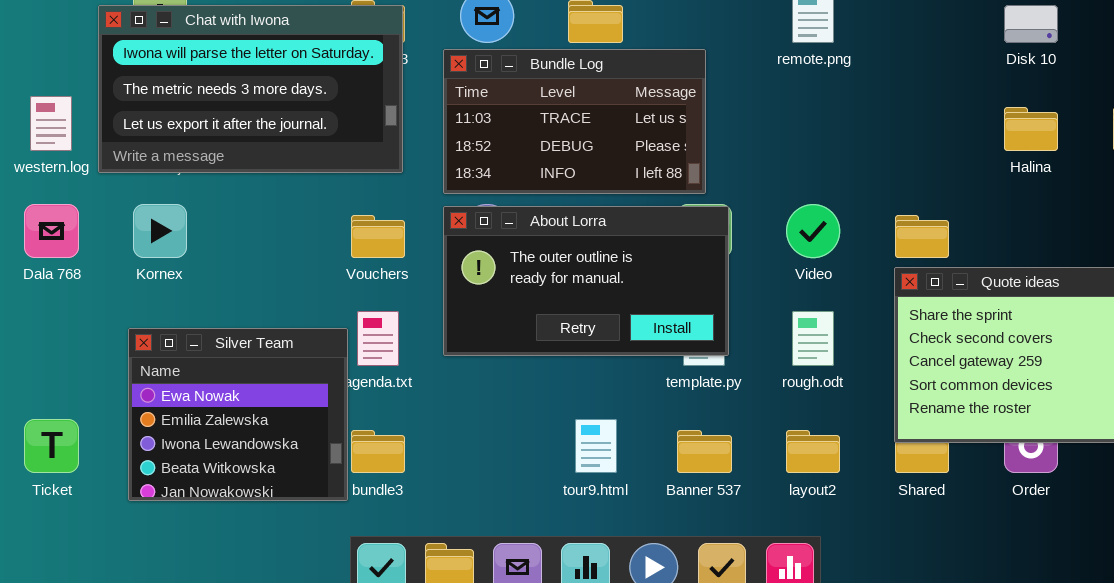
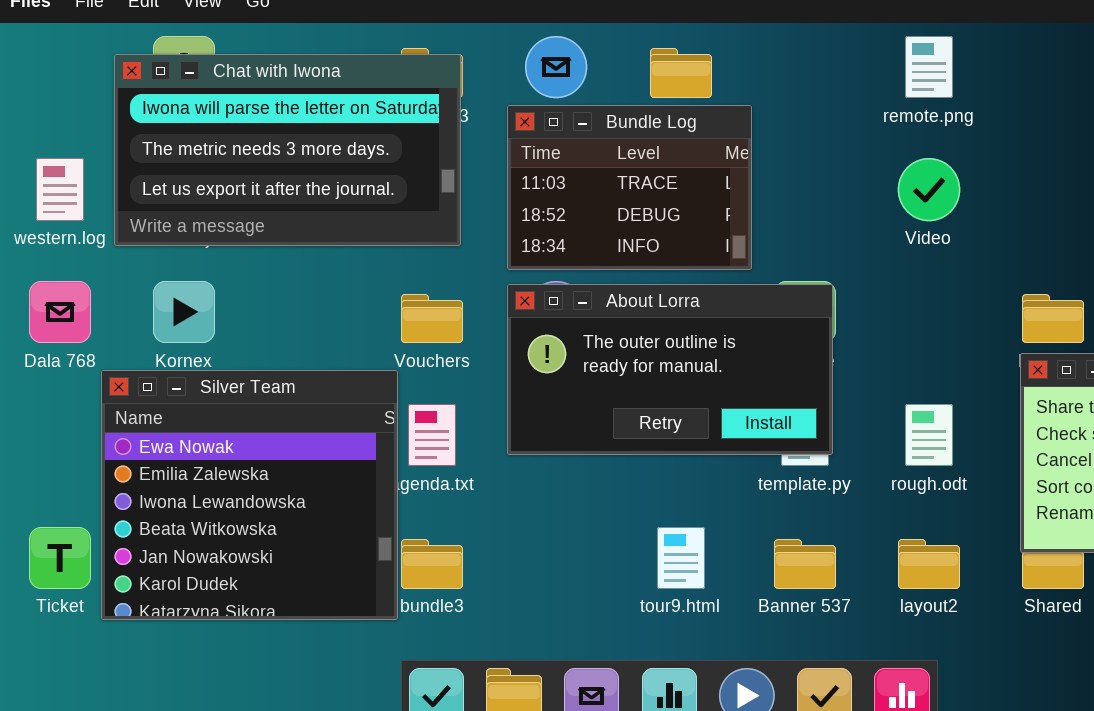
Bundle Log: [443,49,706,194] -> [507,105,752,270], resized
Video: [786,204,840,258] -> [898,158,960,221], moved
Silver Team: [128,328,348,501] -> [101,370,398,620], resized

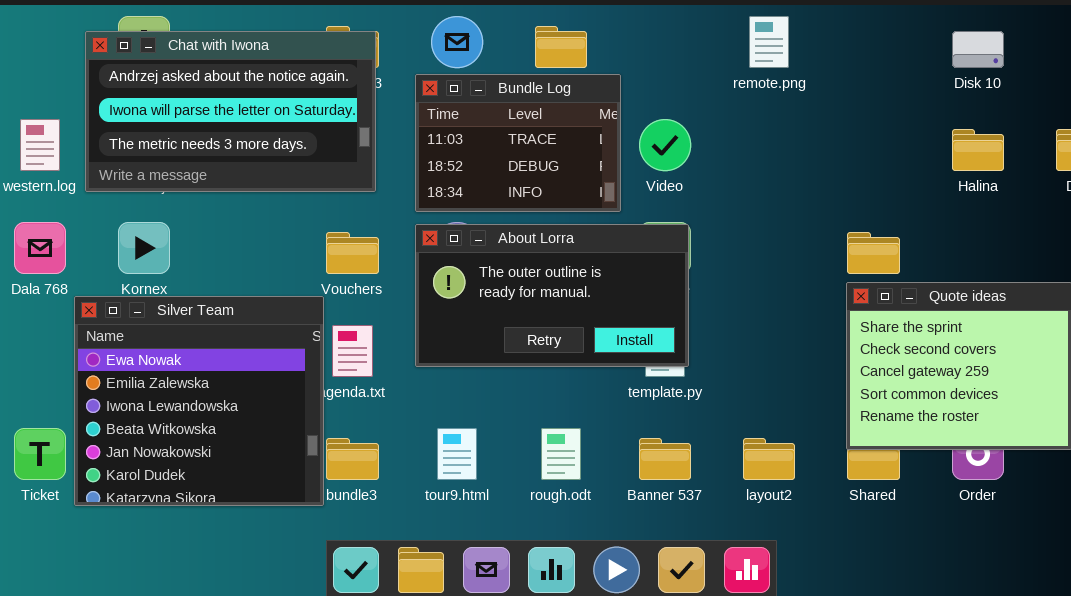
Chat with Iwona: [114,54,461,246] -> [85,31,376,192], scrolled up 1 row
Video: [898,158,960,221] -> [639,119,691,171], moved
rough.odt: [905,404,953,466] -> [541,428,581,480], moved
tour9.html: [657,527,705,589] -> [437,428,477,480], moved

